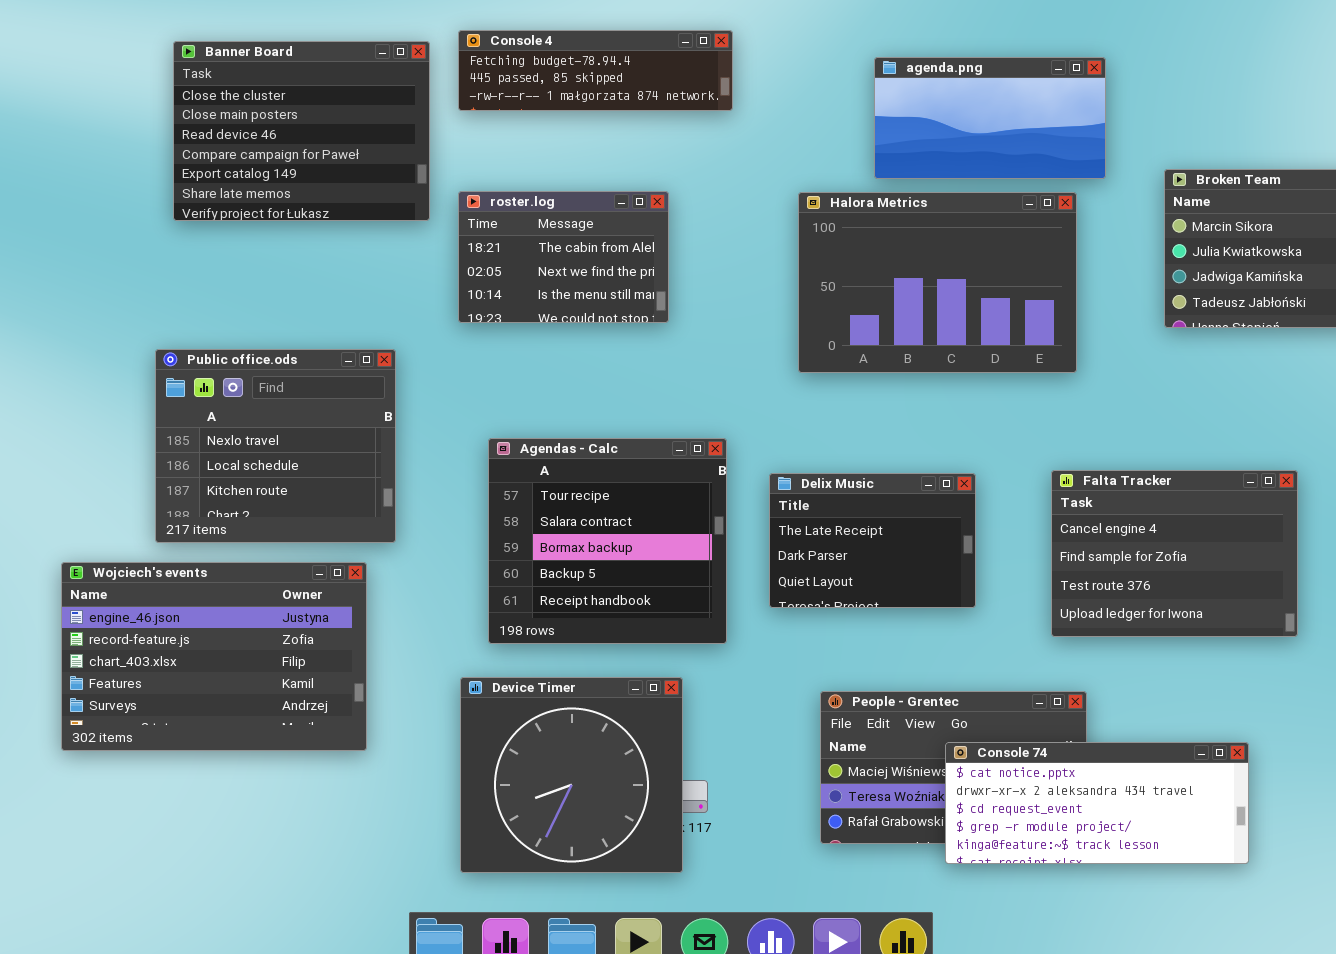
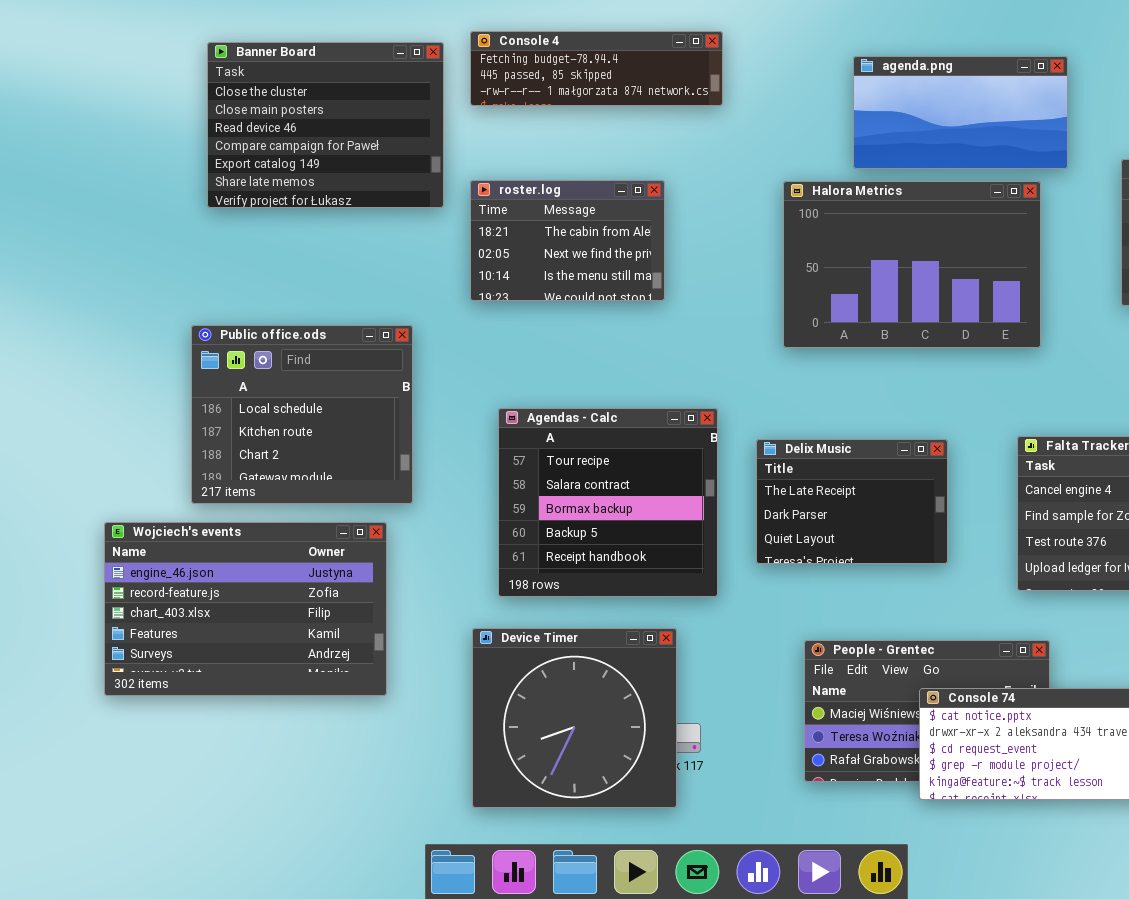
Public office.ods: [155,349,396,543] -> [191,325,413,504], scrolled down 1 row

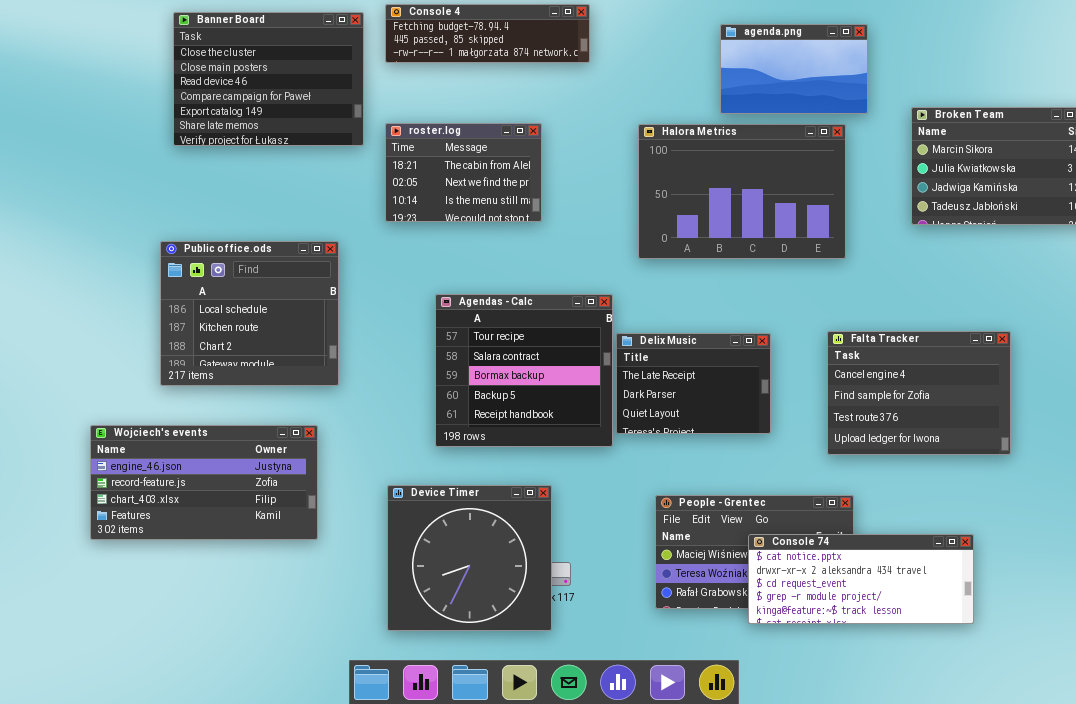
agenda.png: [853,56,1068,169] -> [720,24,868,114], resized
Agendas - Calc: [498,408,718,597] -> [435,294,613,447], moved
Wojciech's events: [104,522,387,696] -> [90,425,318,540], resized

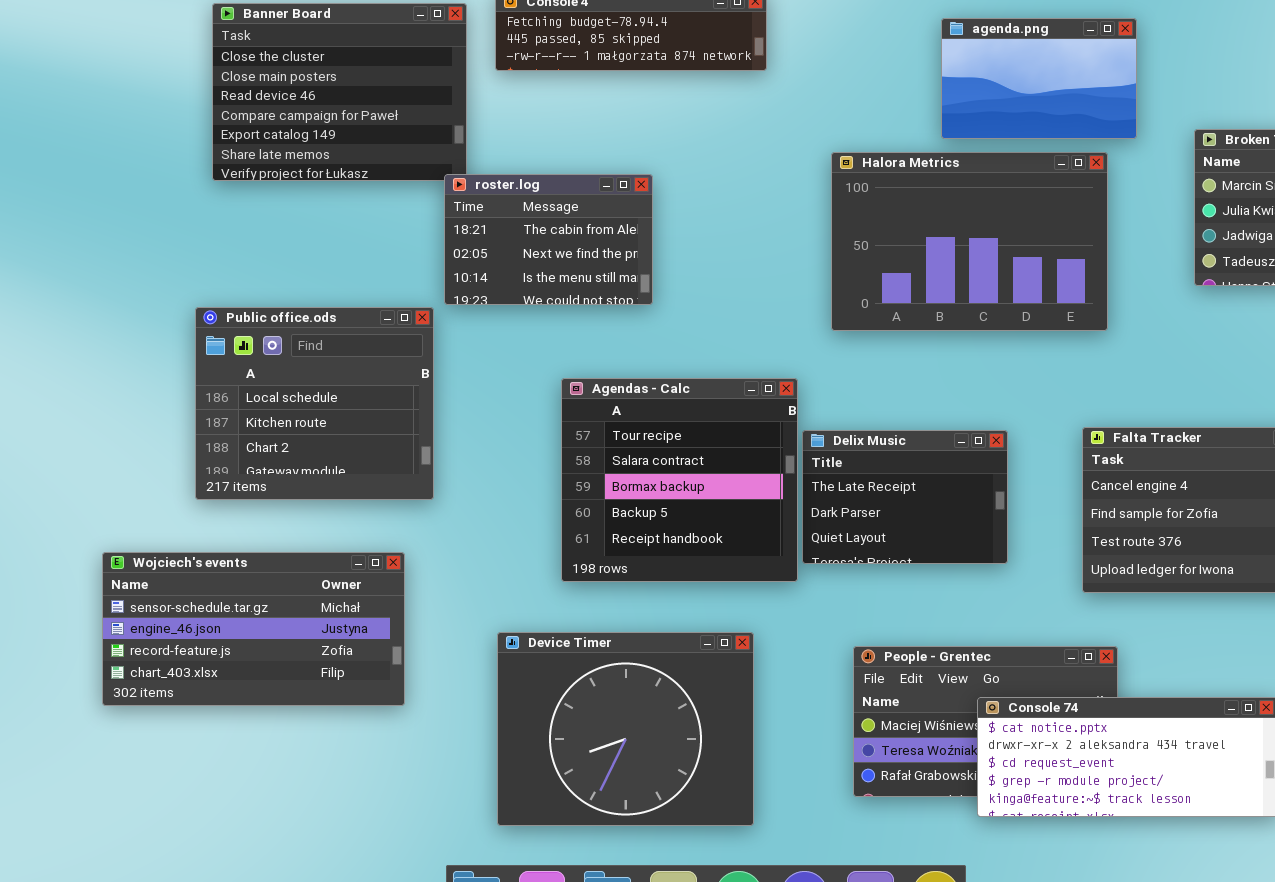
roster.log: [385,123,542,222] -> [444,174,653,305], moved
Wojciech's events: [90,425,318,540] -> [102,552,405,706], scrolled up 1 row
Device Timer: [387,485,552,631] -> [497,632,754,826], resized

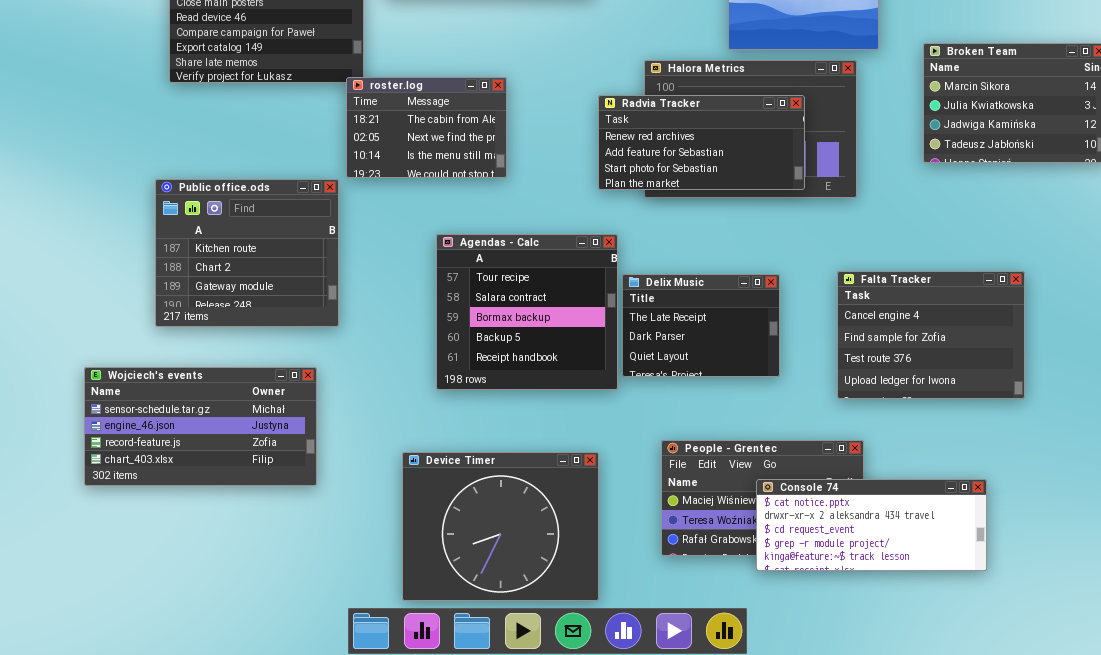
Radvia Tracker: none -> [598,95,805,190], opened
Public office.ods: [195,307,434,500] -> [155,179,339,327], scrolled down 1 row
Device Timer: [497,632,754,826] -> [402,452,599,601], moved

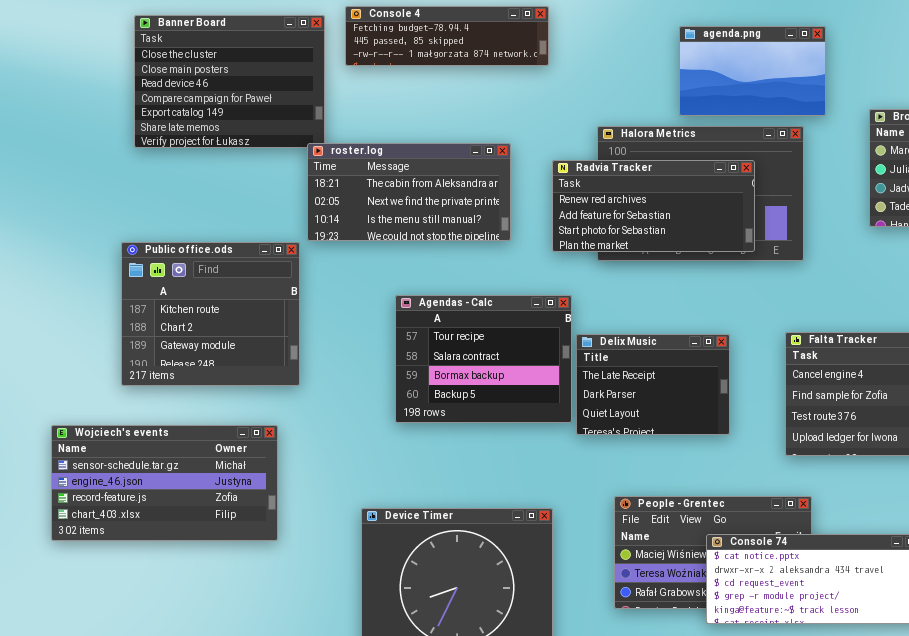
roster.log: [346,77,507,178] -> [307,143,511,241], resized
Agendas - Calc: [436,234,618,390] -> [395,295,572,423], resized

